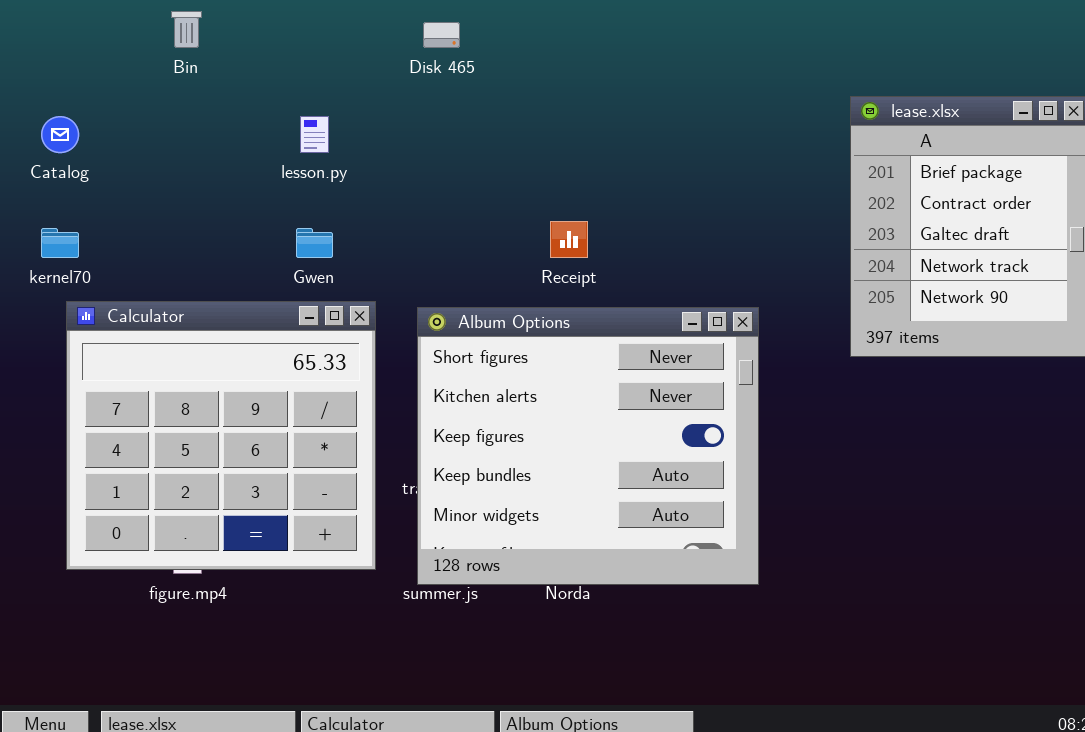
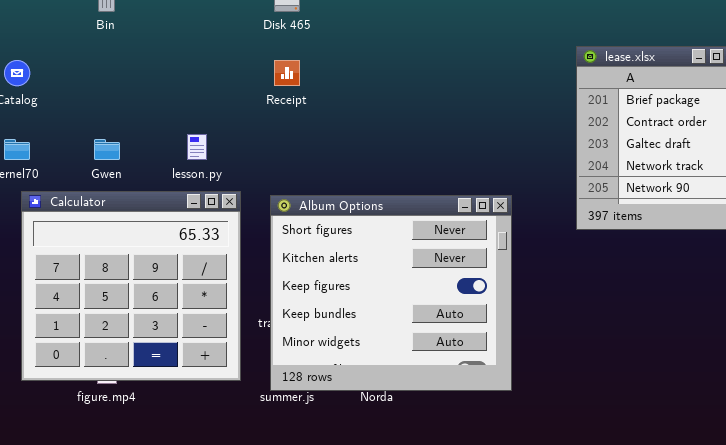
lesson.py: [300,116,329,153] -> [187,134,207,160], moved
Receipt: [550,221,588,258] -> [274,60,300,86], moved
Gwen: [296,228,333,258] -> [94,139,120,160], moved

